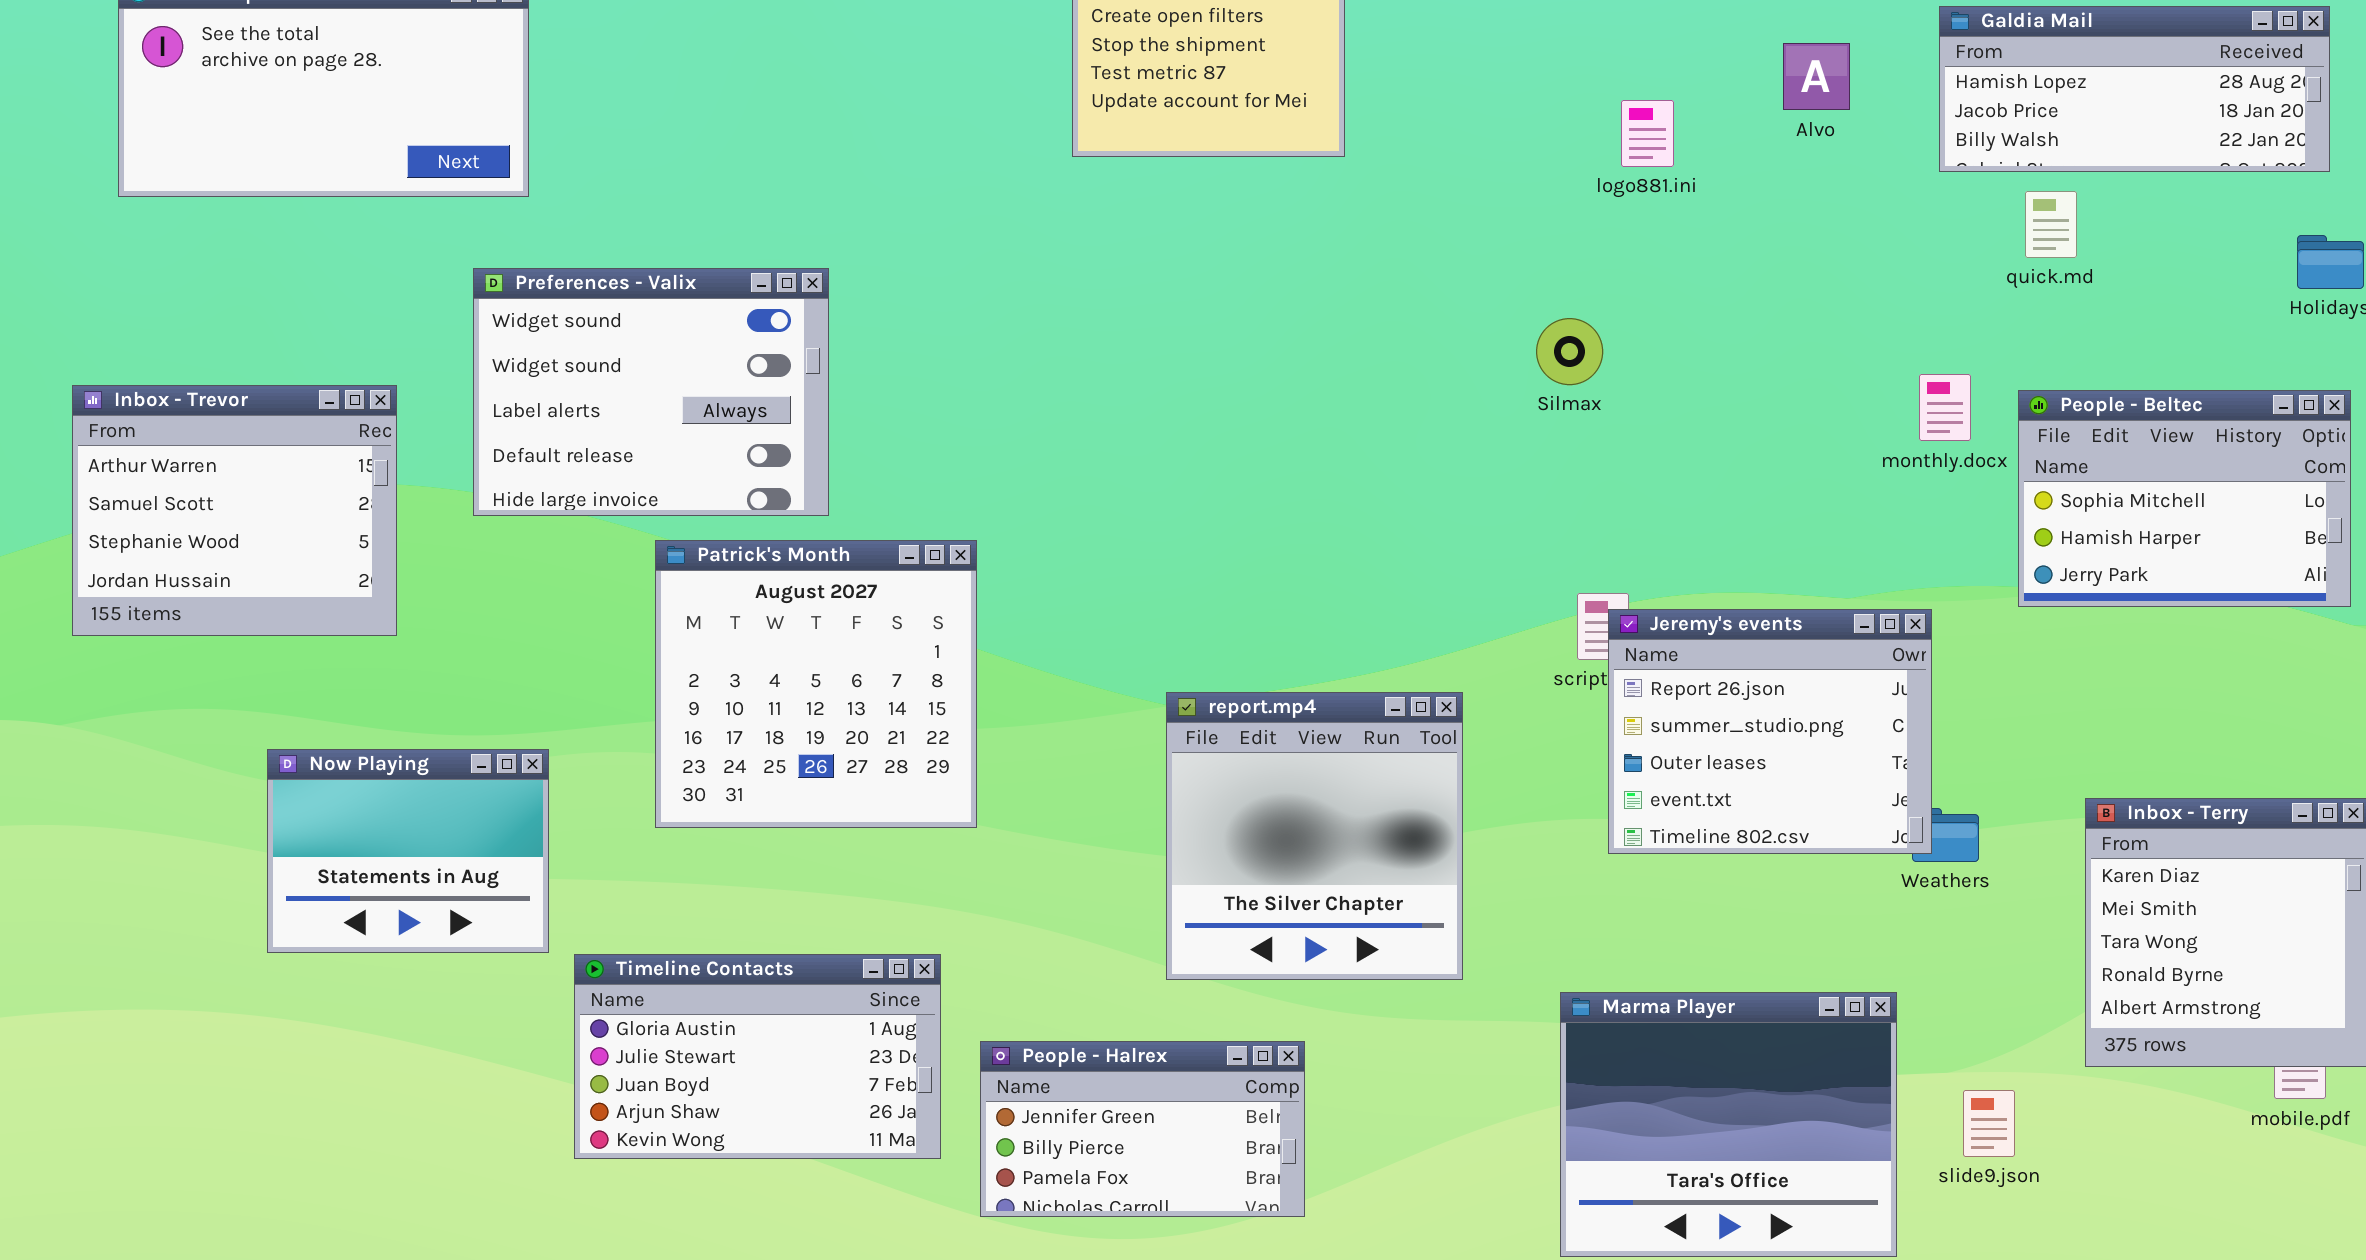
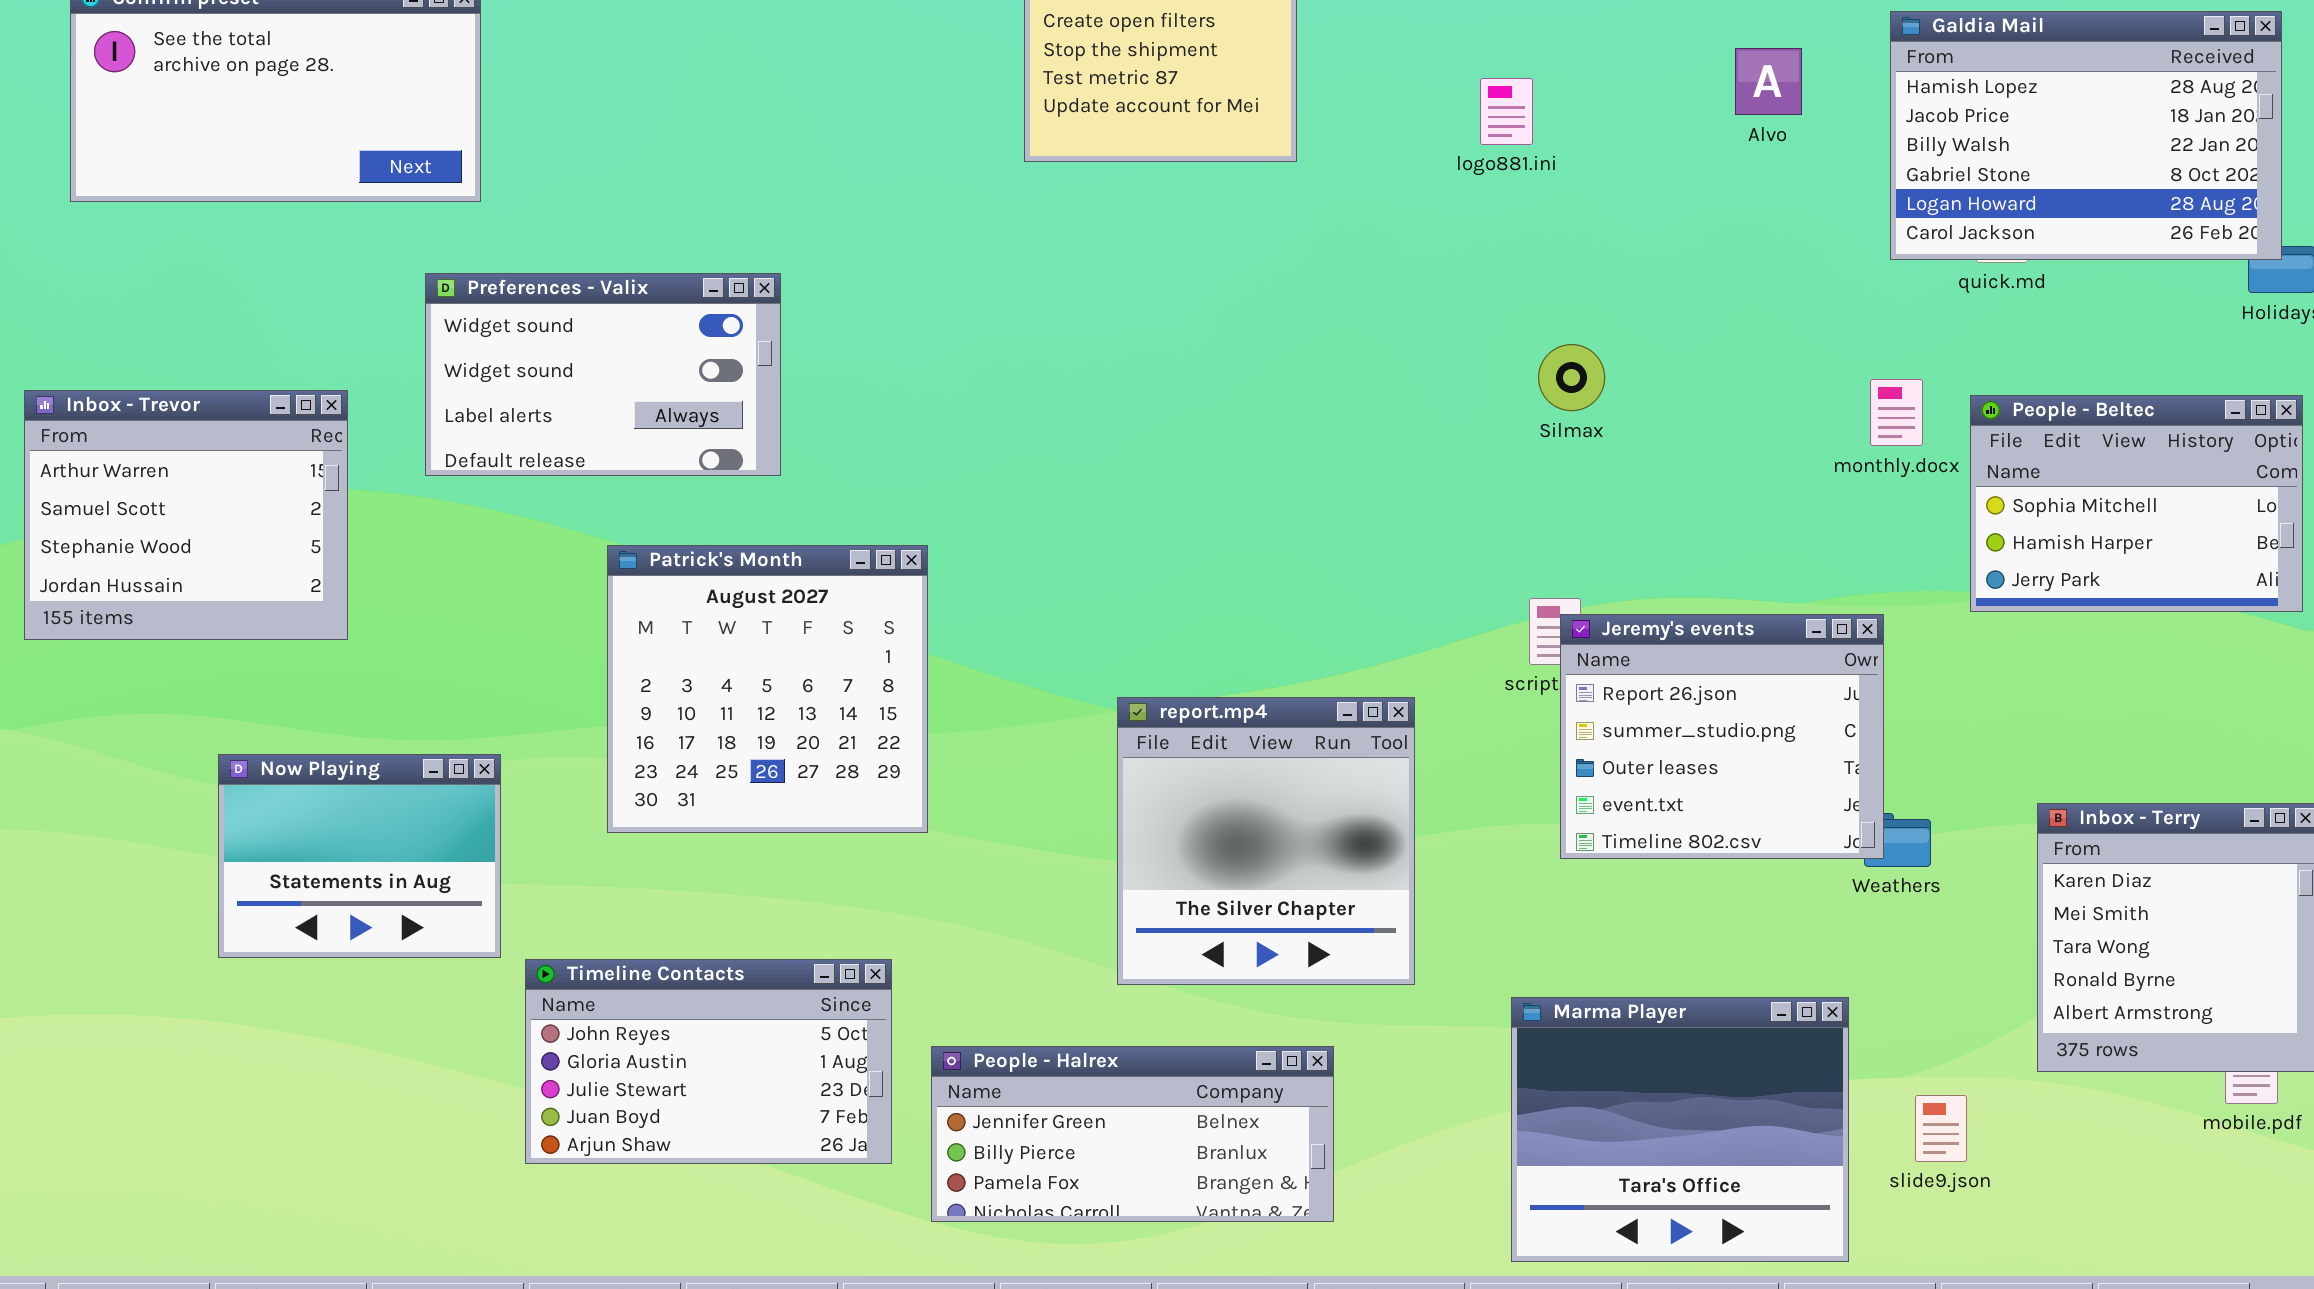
Galdia Mail: [1939,6,2330,172] -> [1890,11,2282,260], resized
logo881.ini: [1621,100,1674,167] -> [1480,78,1533,145], moved
Preferences - Valix: [473,268,829,516] -> [425,273,781,476], resized
Silmax: [1536,318,1603,385] -> [1538,344,1605,411], moved
Timeline Contacts: [574,954,941,1159] -> [525,959,892,1164], scrolled up 1 row
People - Halrex: [980,1041,1305,1217] -> [931,1046,1334,1222], resized

